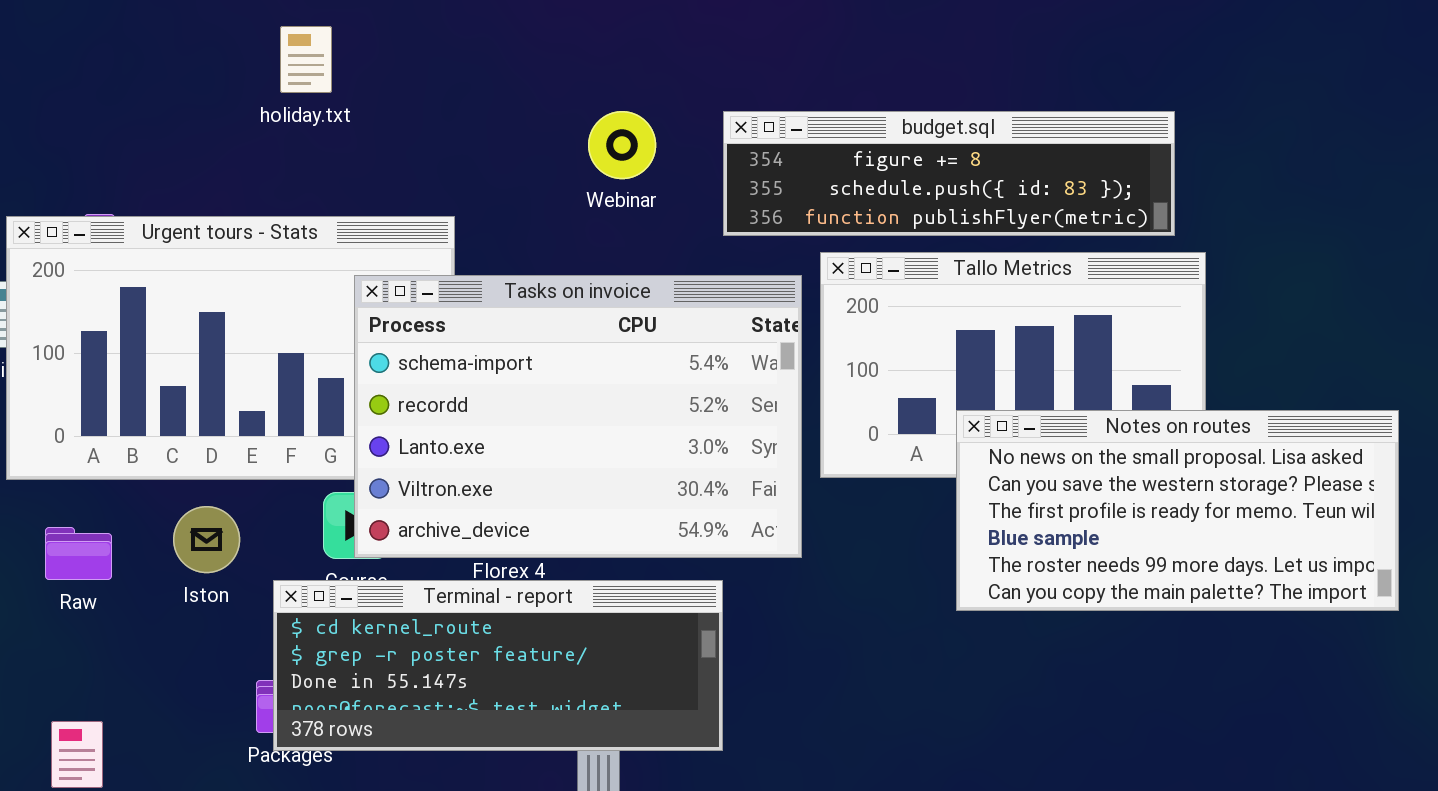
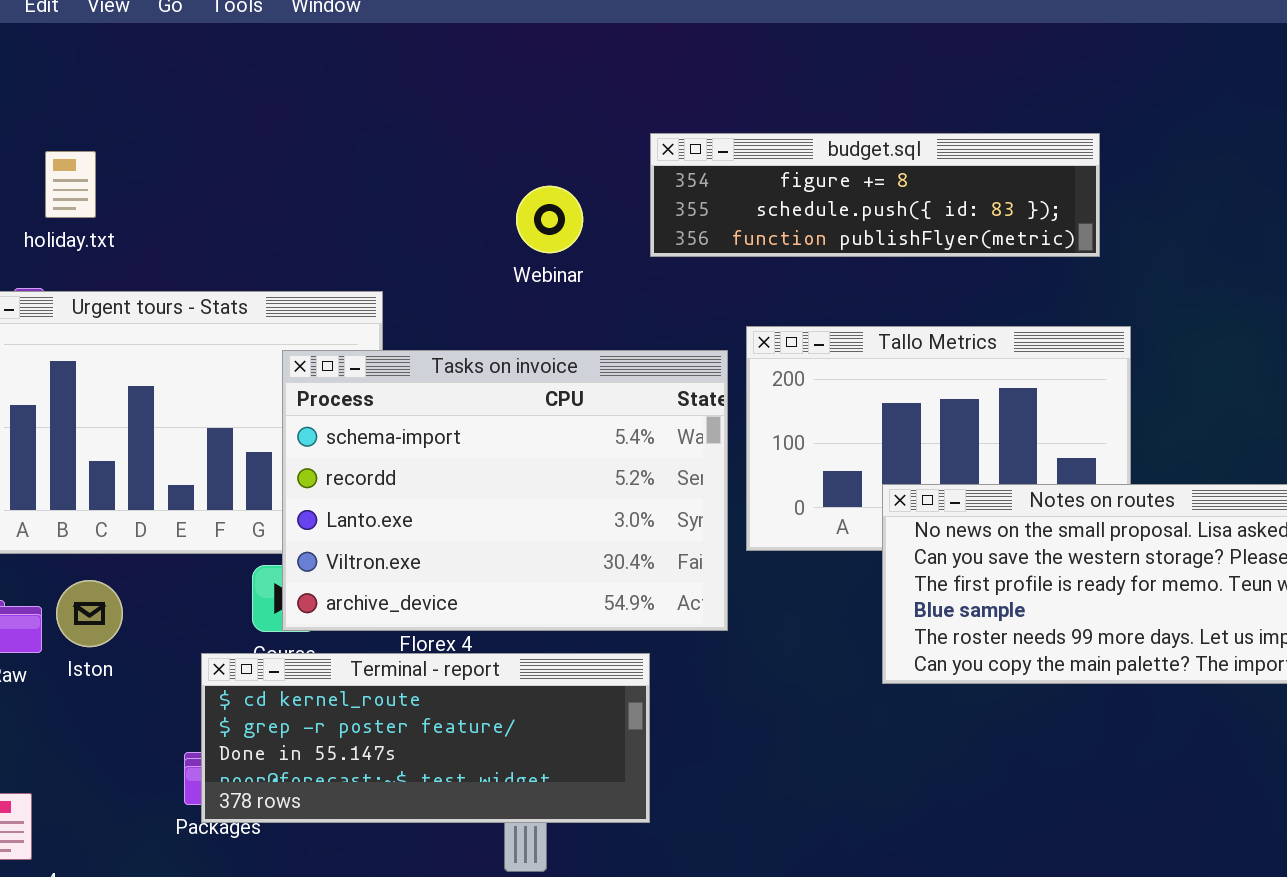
holiday.txt: [280,26,332,93] -> [45,151,96,218], moved
budget.sql: [723,111,1175,236] -> [650,133,1100,257], moved
Iston: [173,506,240,573] -> [56,580,123,647], moved

